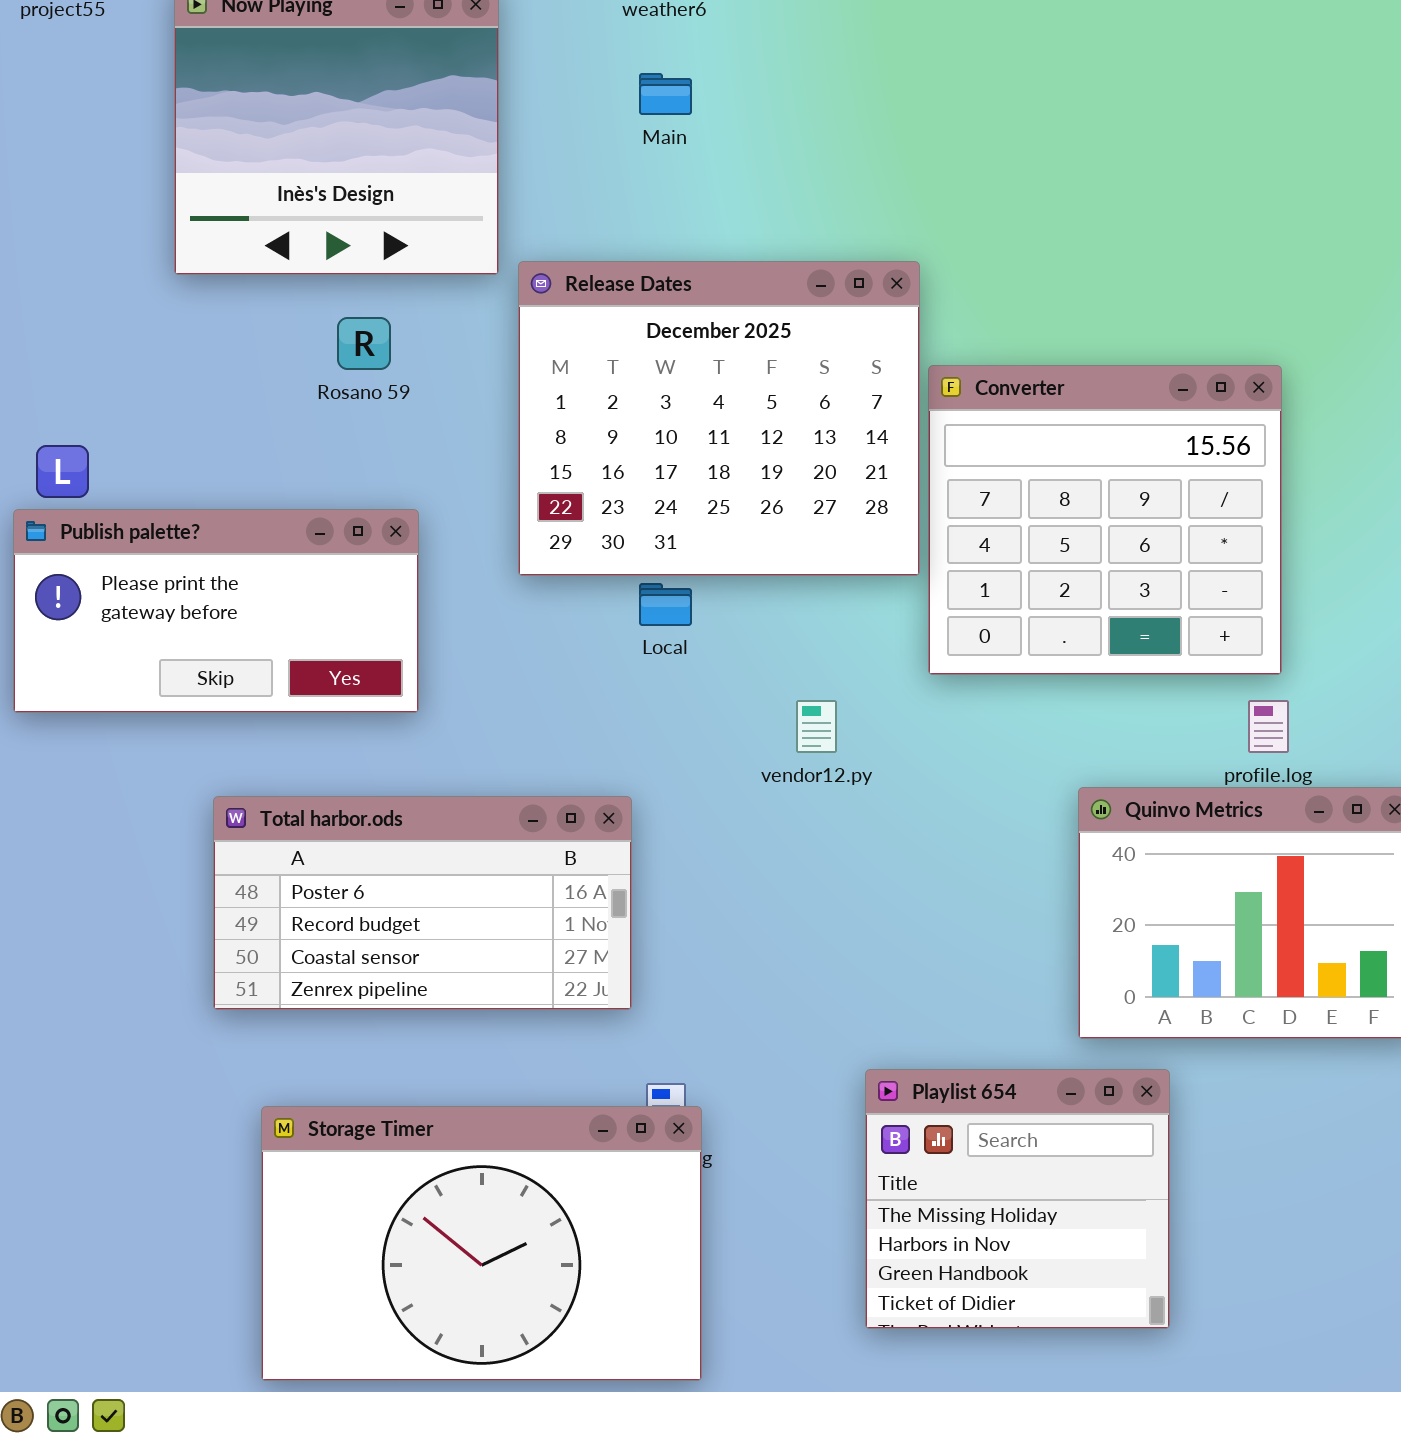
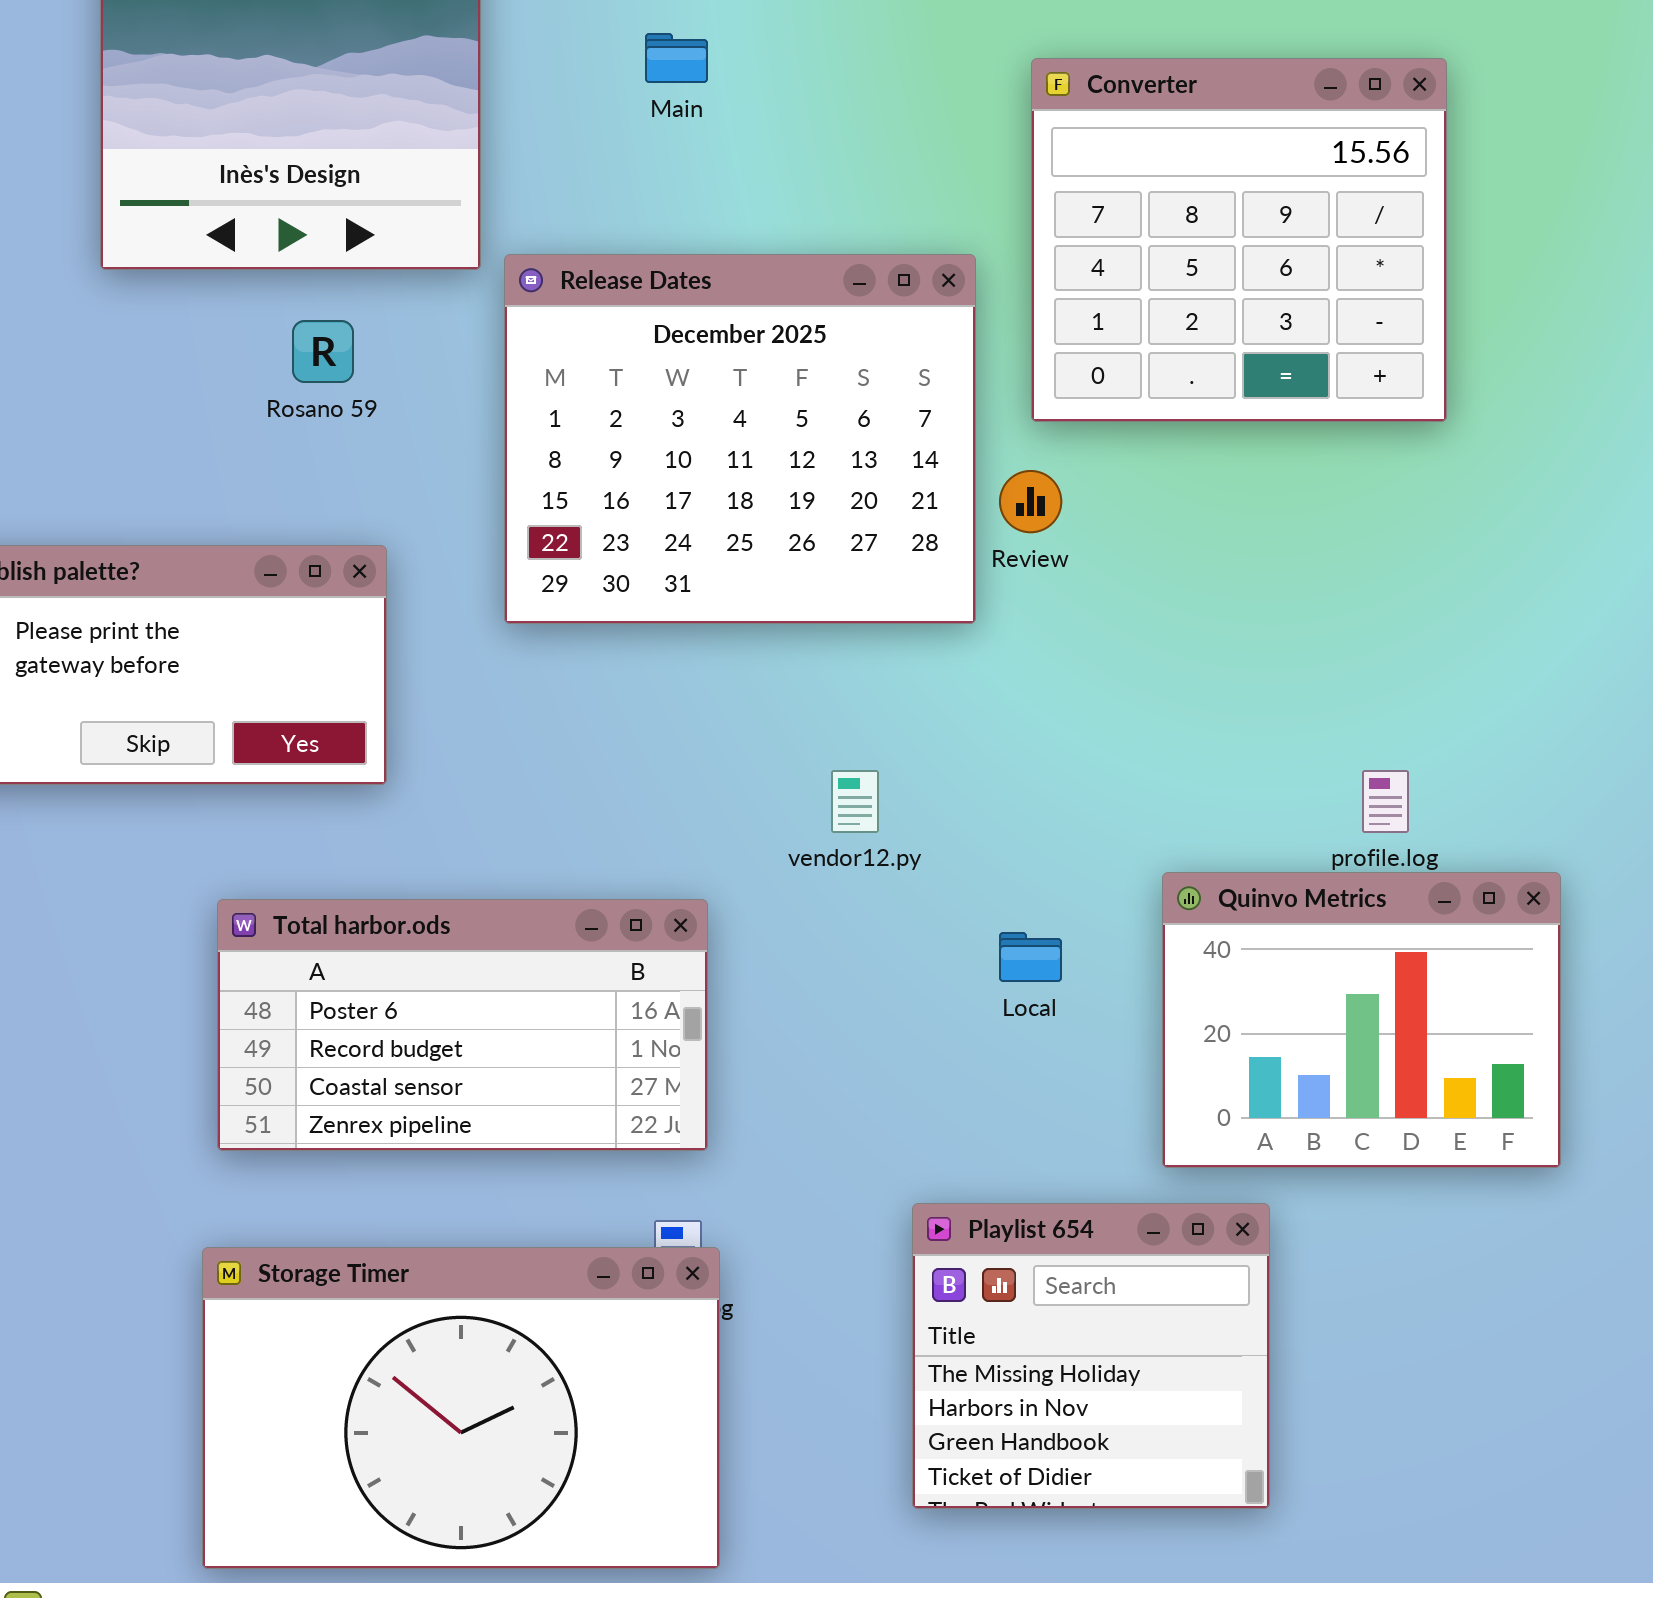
Converter: [928,365,1282,675] -> [1031,58,1447,422], moved
Local: [639,583,692,626] -> [999,932,1062,982], moved
Total harbor.ods: [213,796,632,1010] -> [217,899,708,1151], moved

